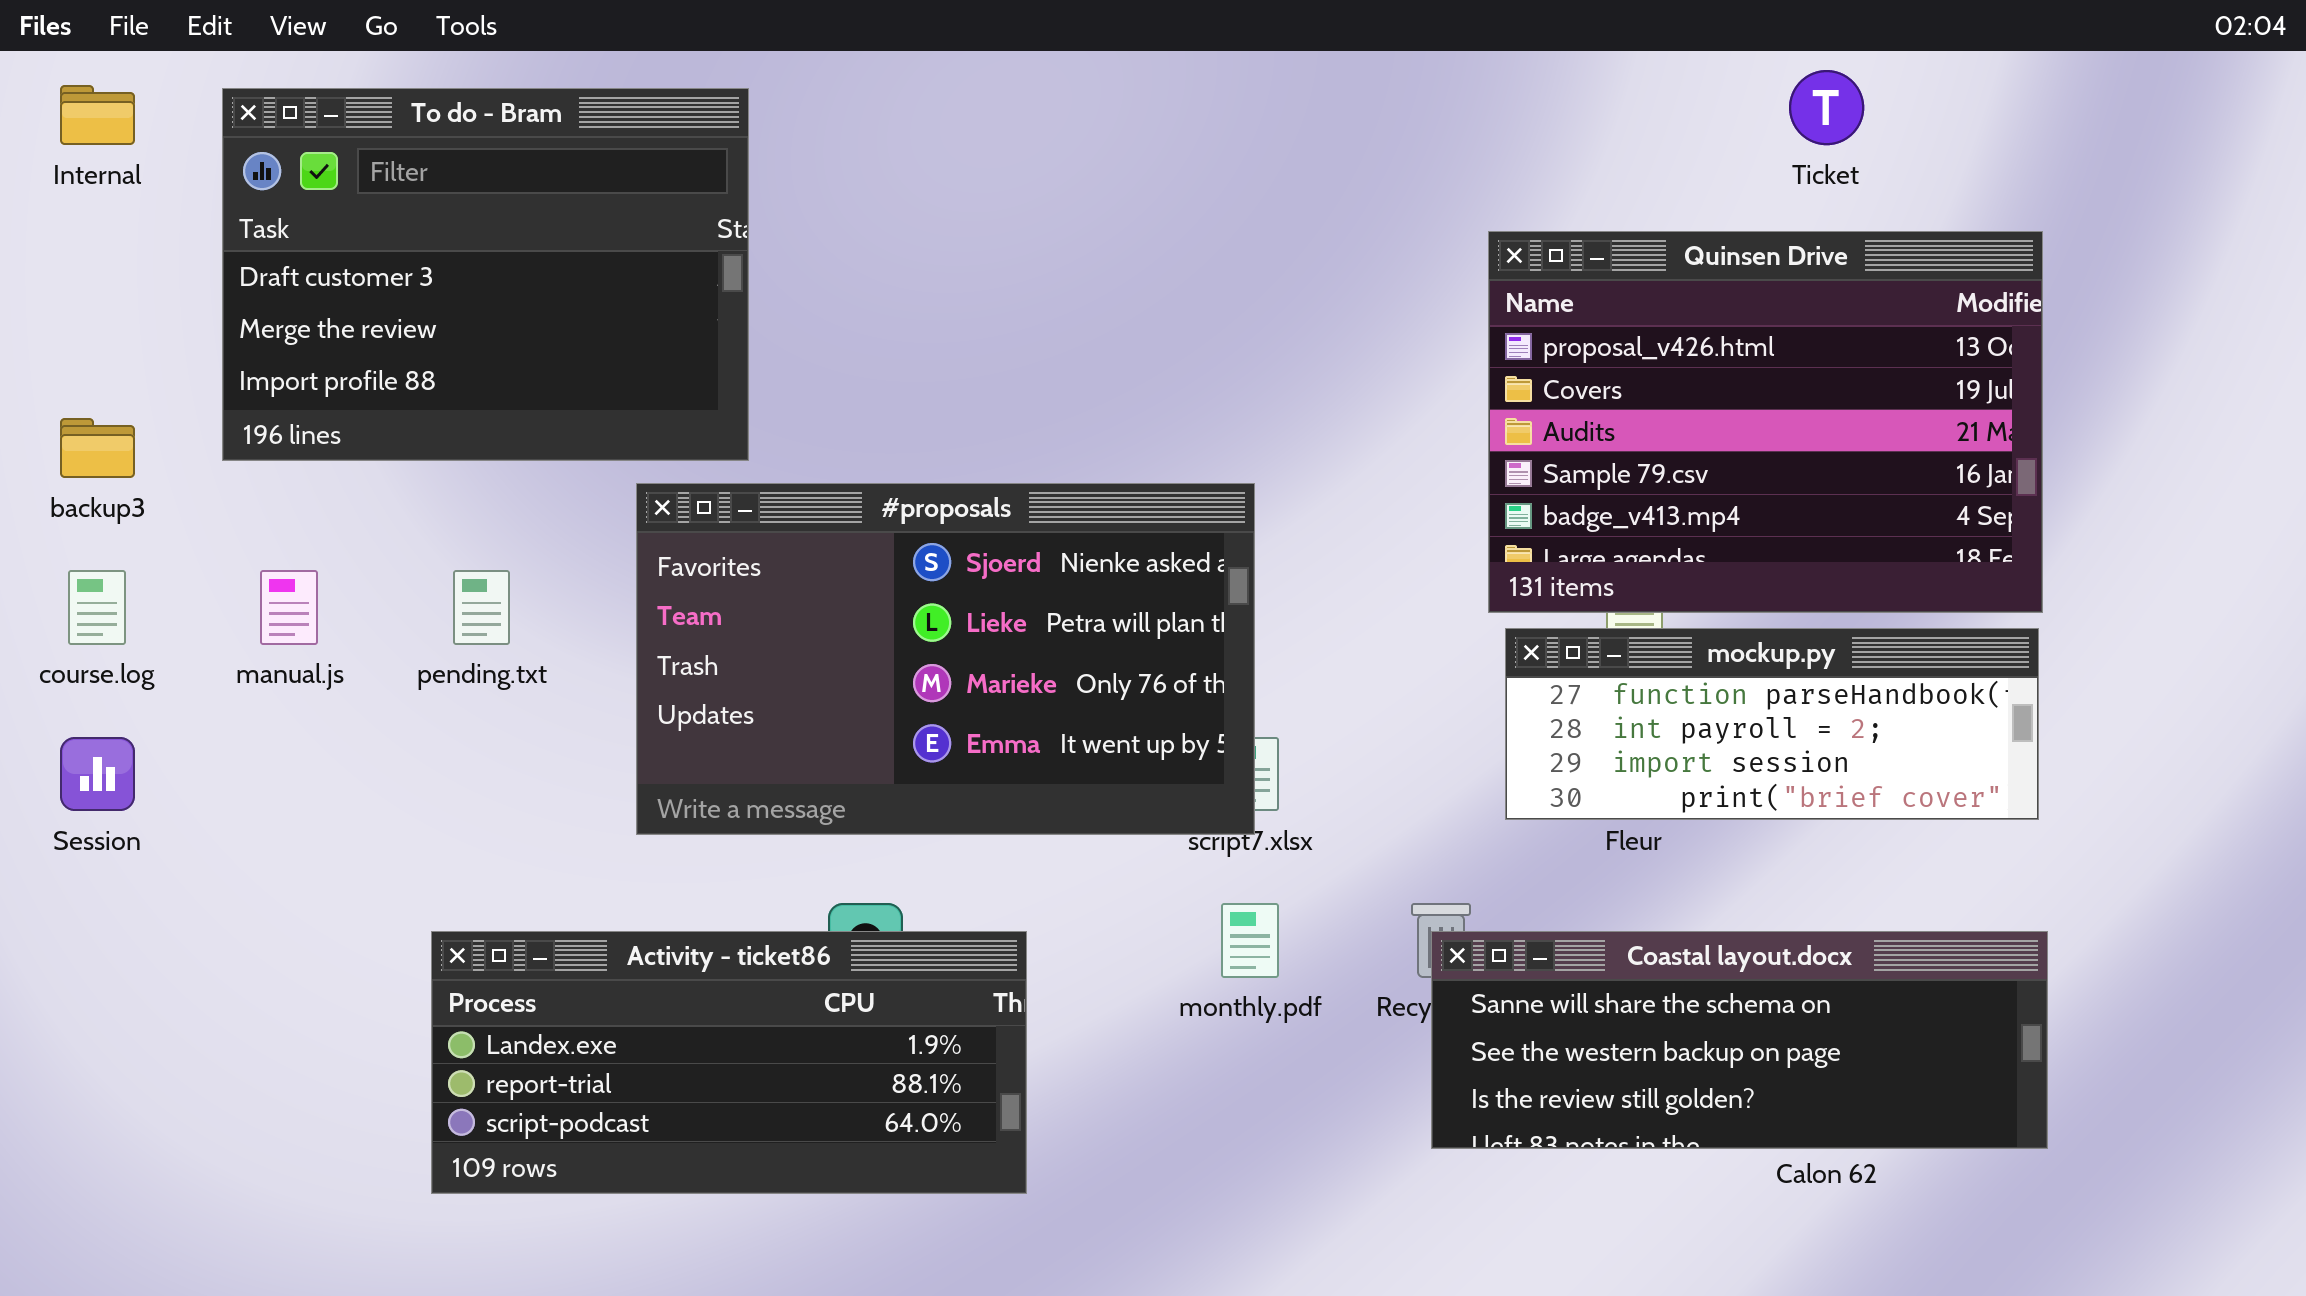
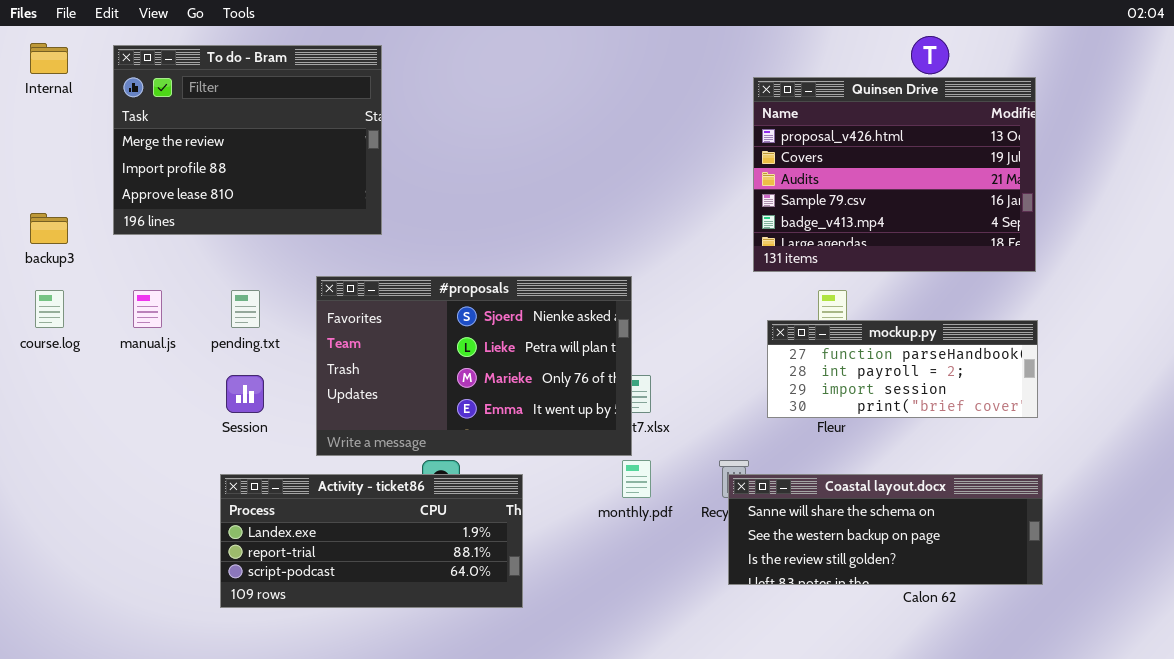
To do - Bram: [222,88,749,461] -> [113,45,382,235], scrolled down 1 row
Quinsen Drive: [1488,231,2043,613] -> [753,77,1036,272], moved
#proposals: [636,483,1255,835] -> [316,276,632,456], moved
Session: [60,737,135,811] -> [226,375,264,413], moved

